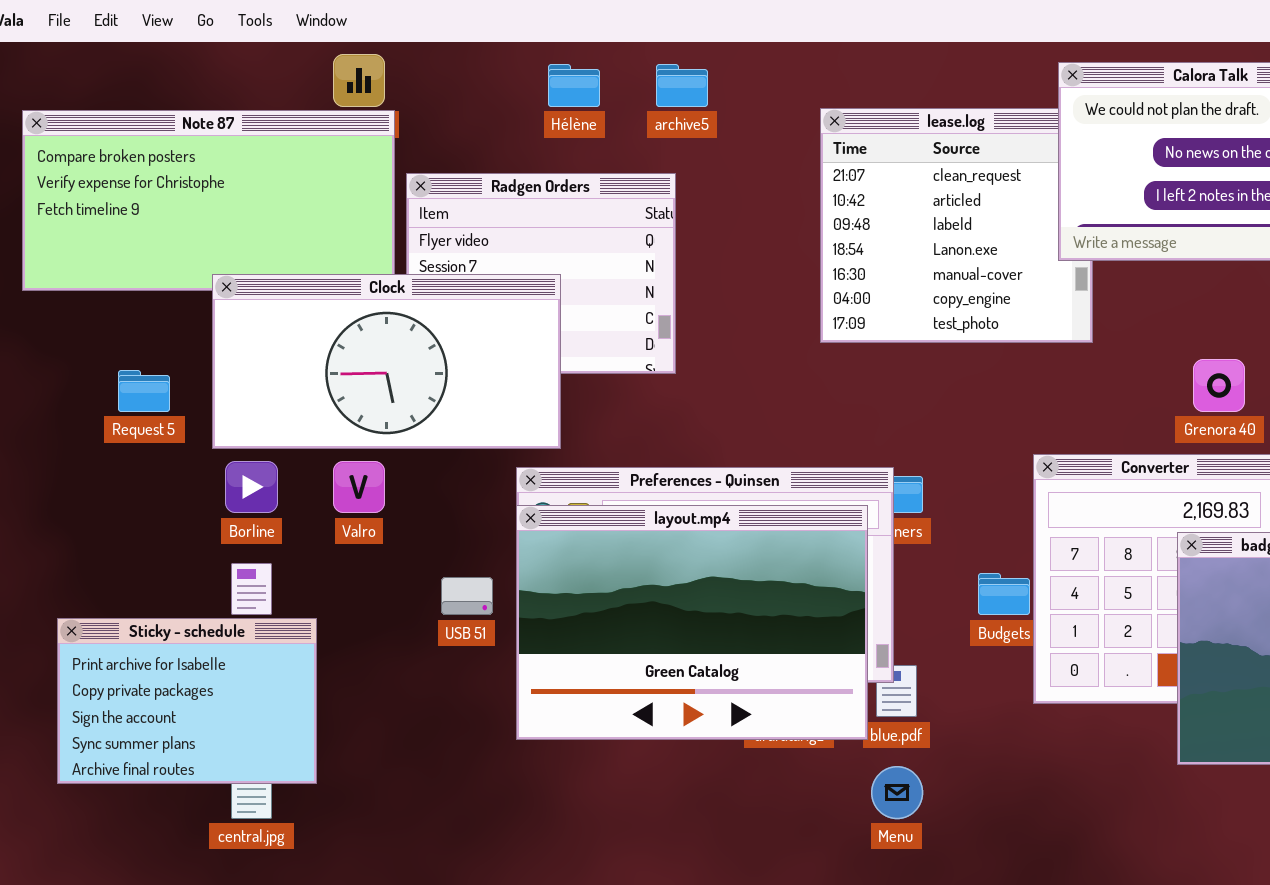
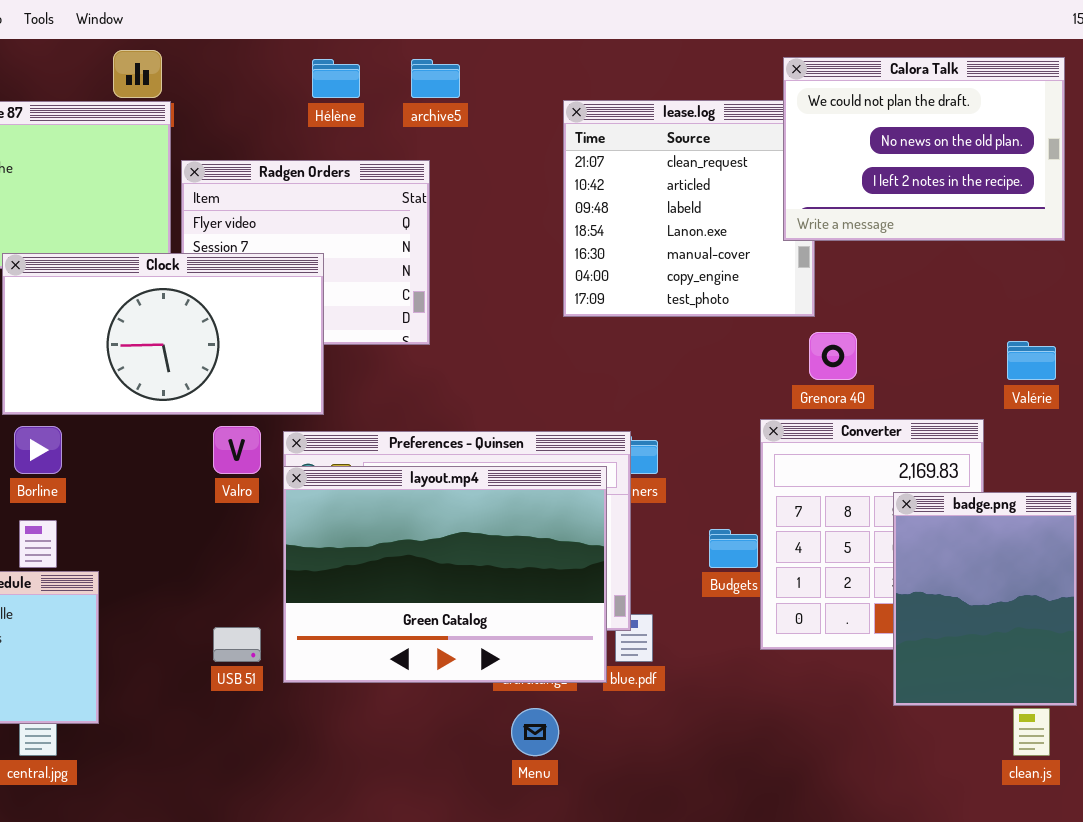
Grenora 40: [1193,359,1245,412] -> [809,332,857,380], moved
Valro: [333,461,385,513] -> [213,426,261,474], moved
USB 51: [441,577,493,615] -> [213,627,261,662], moved
Menu: [871,766,923,819] -> [511,708,559,756], moved

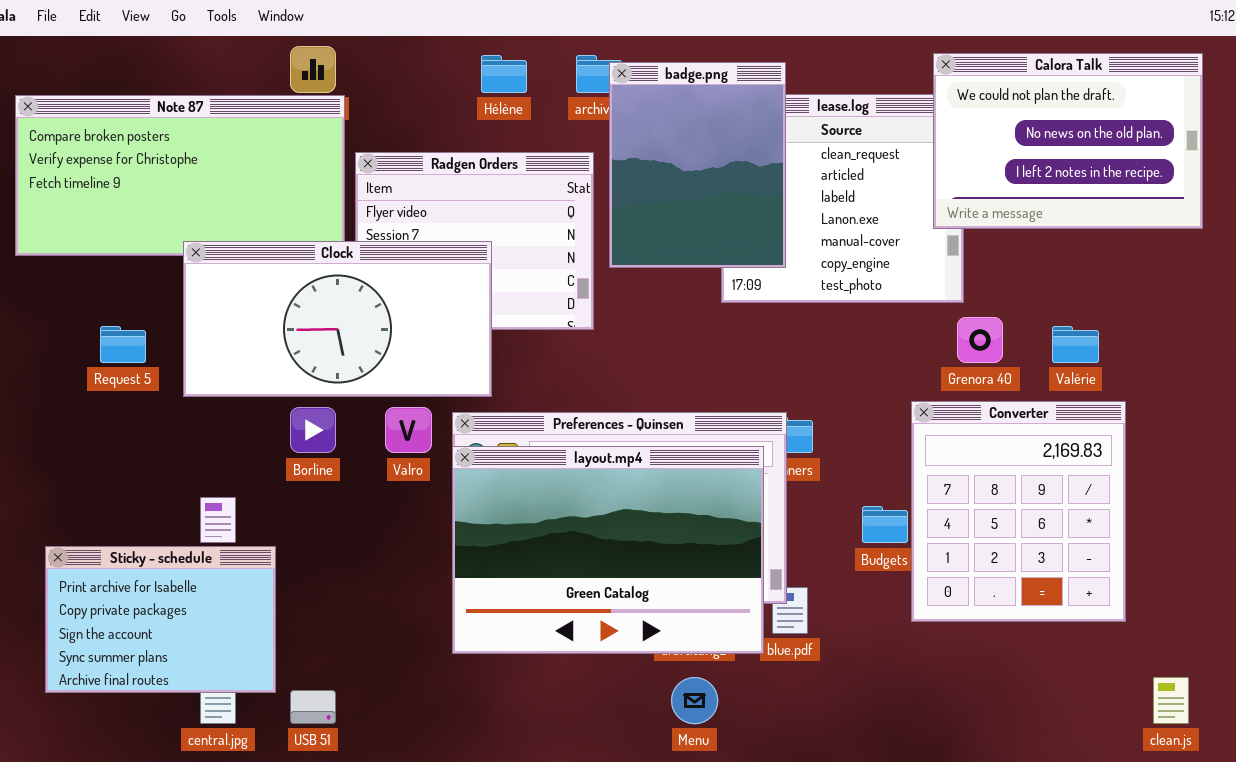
Valérie: [1007,341,1056,380] -> [1052,326,1099,363], moved
Borline: [14,426,62,474] -> [290,407,336,453], moved
badge.png: [893,492,1077,706] -> [609,62,786,268], moved
USB 51: [213,627,261,662] -> [290,690,336,724], moved

